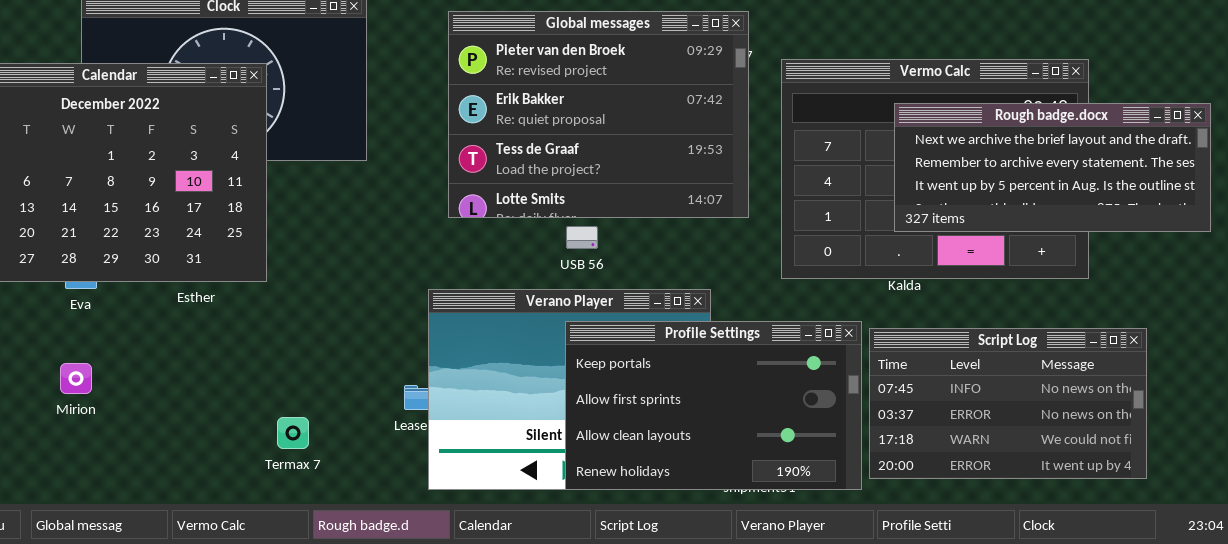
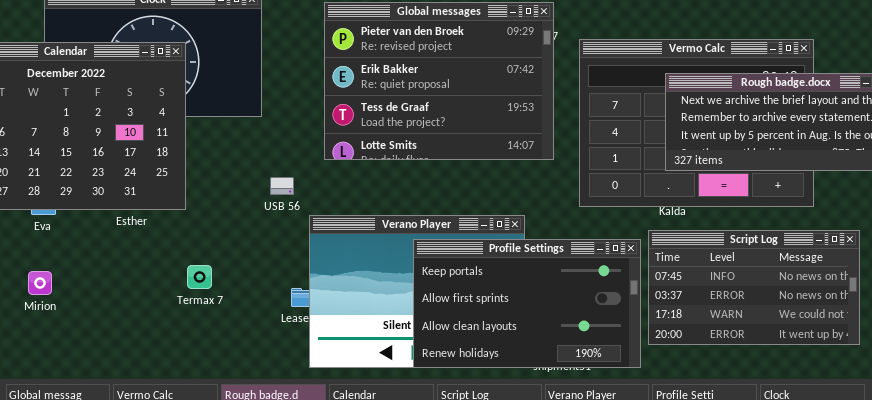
USB 56: [566,226,598,249] -> [270,177,294,195], moved
Script Log: [869,328,1147,479] -> [648,230,860,345], moved
Termax 7: [277,417,309,449] -> [187,265,212,289], moved

